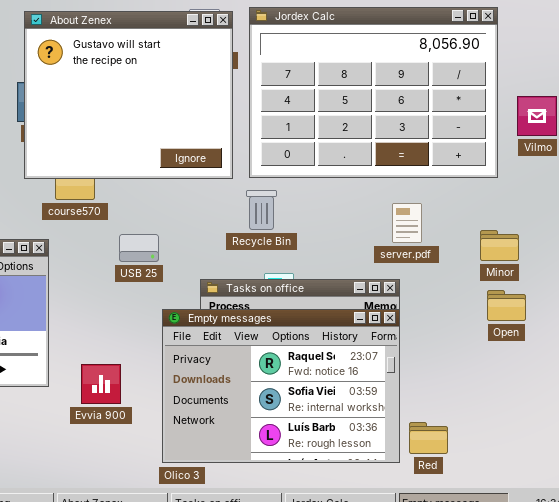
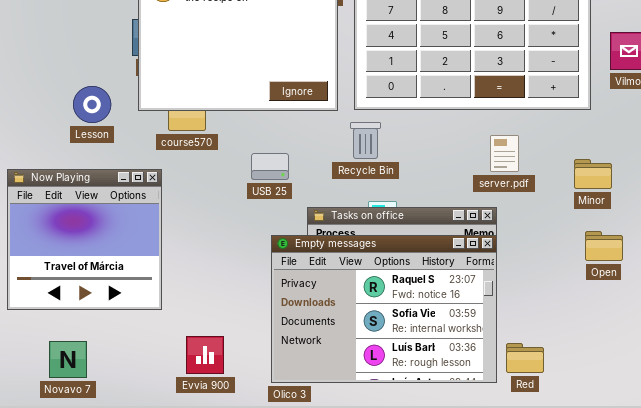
USB 25: [119,234,159,262] -> [251,153,289,180], moved
Open: [487,290,526,321] -> [585,231,623,261], moved
Evvia 900: [81,364,121,404] -> [186,336,224,374], moved

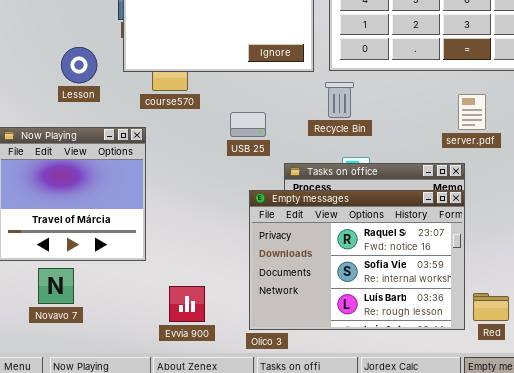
Novavo 7: [49,341,87,378] -> [38,268,74,304], moved

